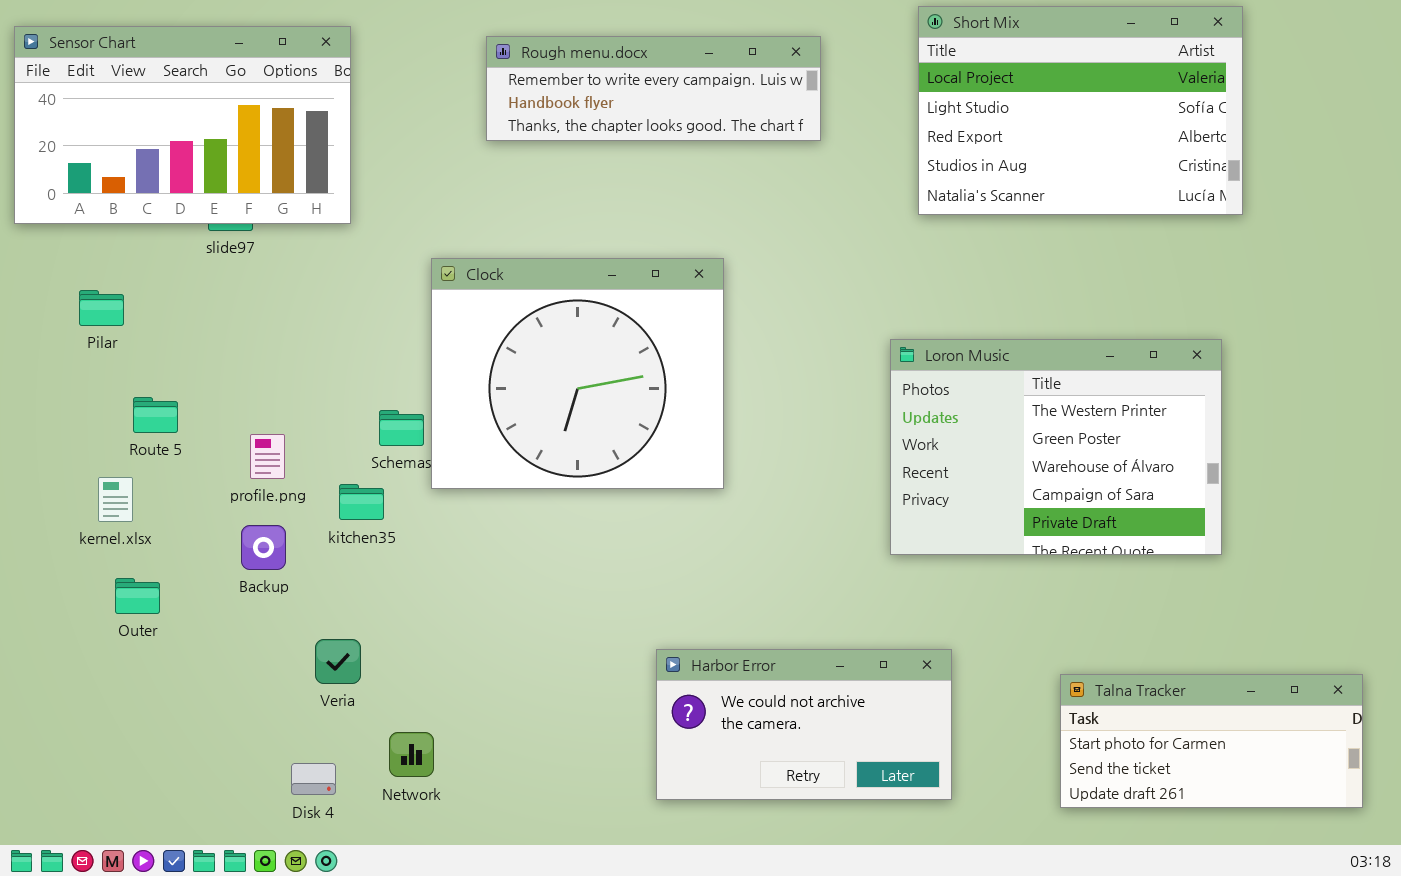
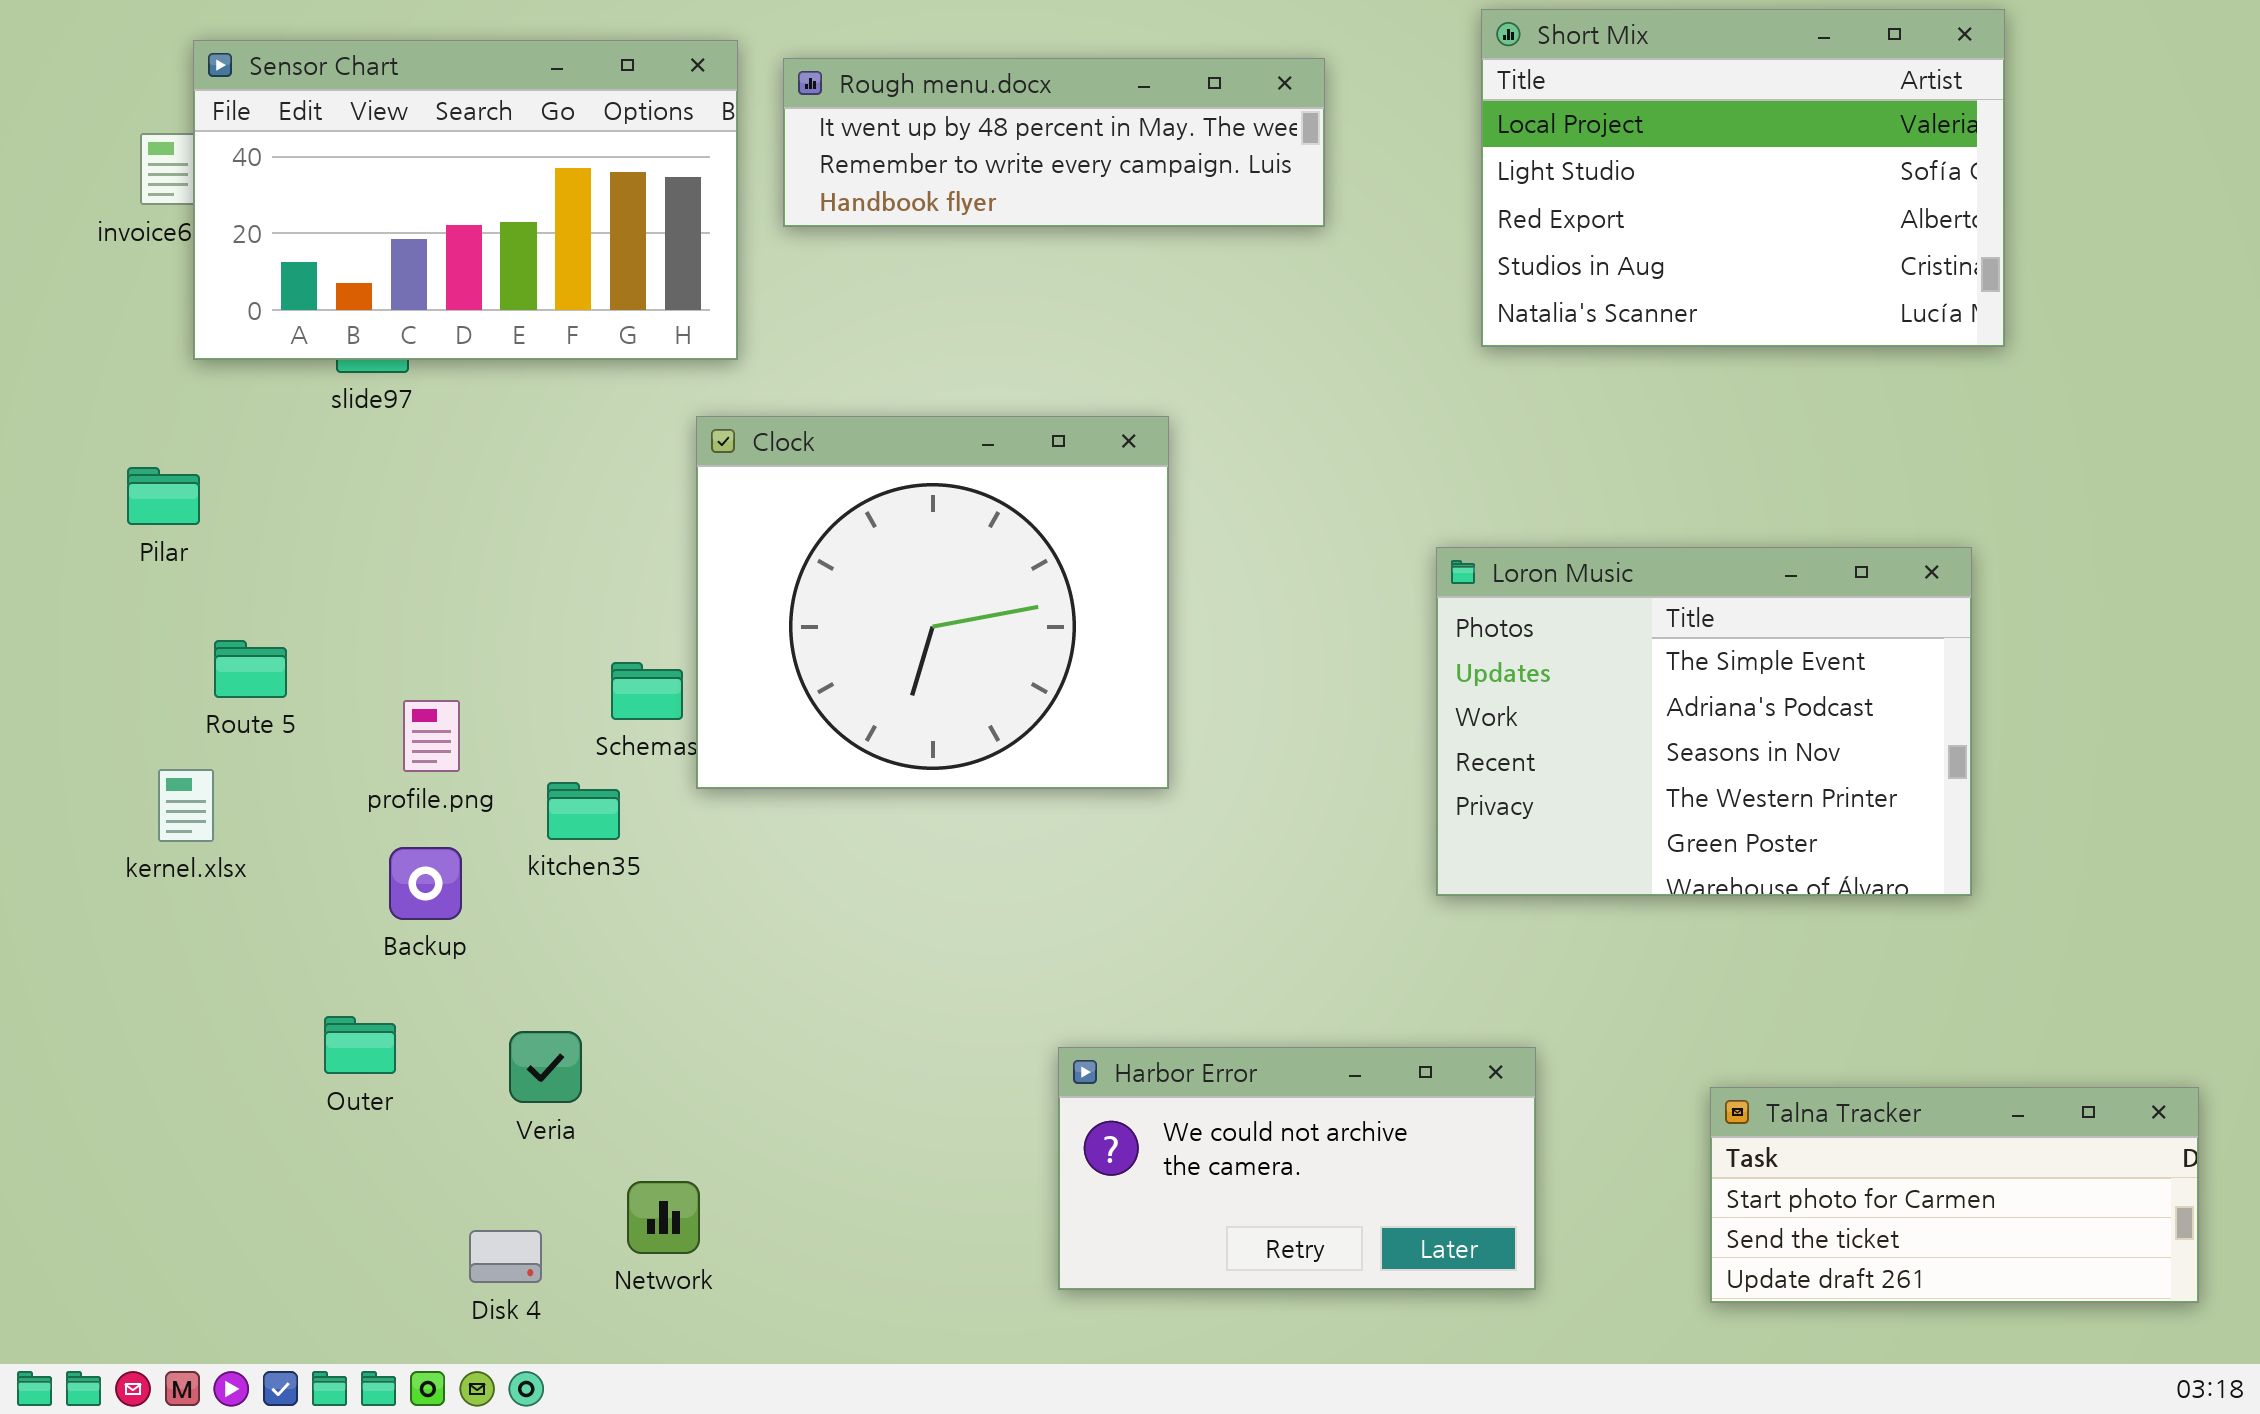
Sensor Chart: [14,26,351,224] -> [193,40,738,360], moved
Rough menu.docx: [486,36,821,141] -> [783,58,1325,227], scrolled up 1 row
Loron Music: [890,339,1222,555] -> [1436,547,1972,896], scrolled up 3 rows
Outer: [115,578,160,614] -> [324,1016,396,1074], moved

